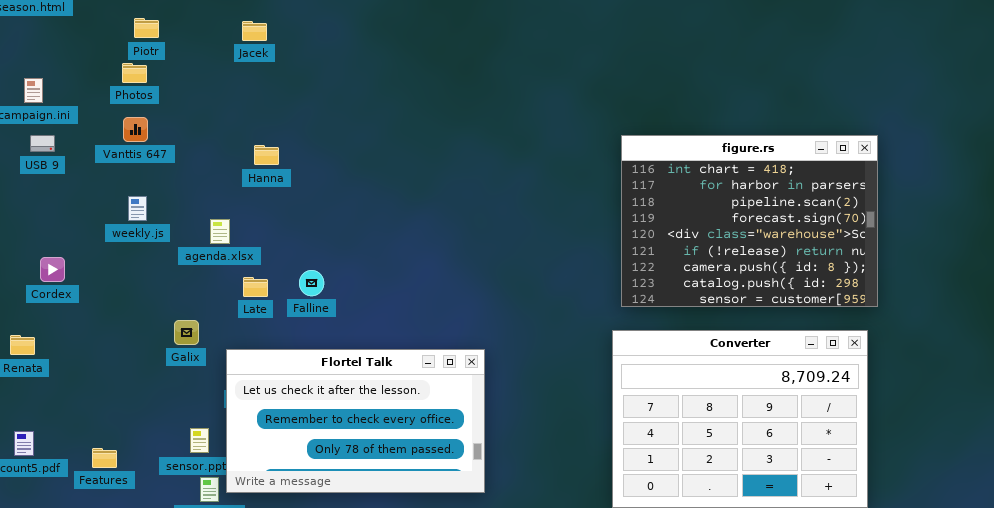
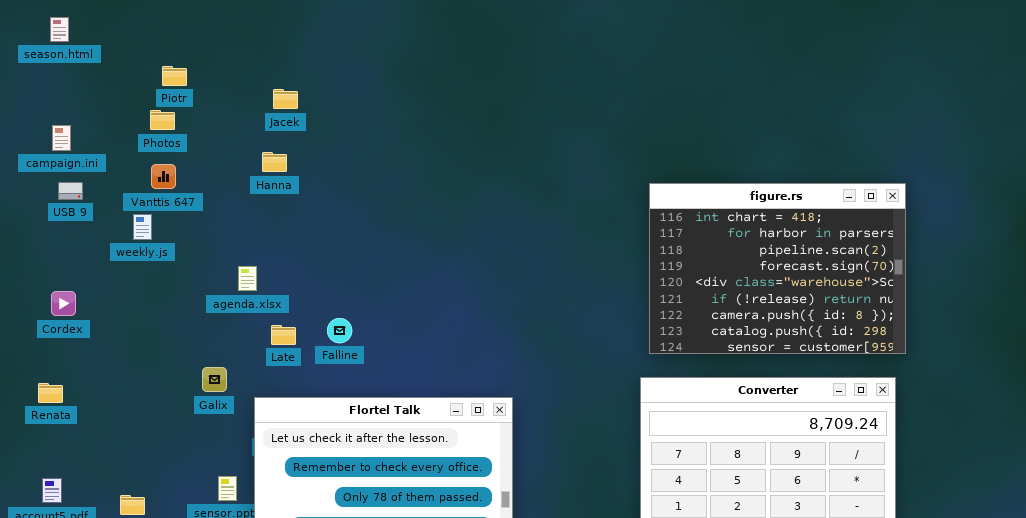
Jacek: [242,21,267,41] -> [273,89,298,109], moved
Hanna: [254,145,279,165] -> [262,152,287,172], moved
weekly.js: [128,196,147,221] -> [133,214,152,240], moved
Cordex: [40,257,65,282] -> [51,291,76,316], moved

